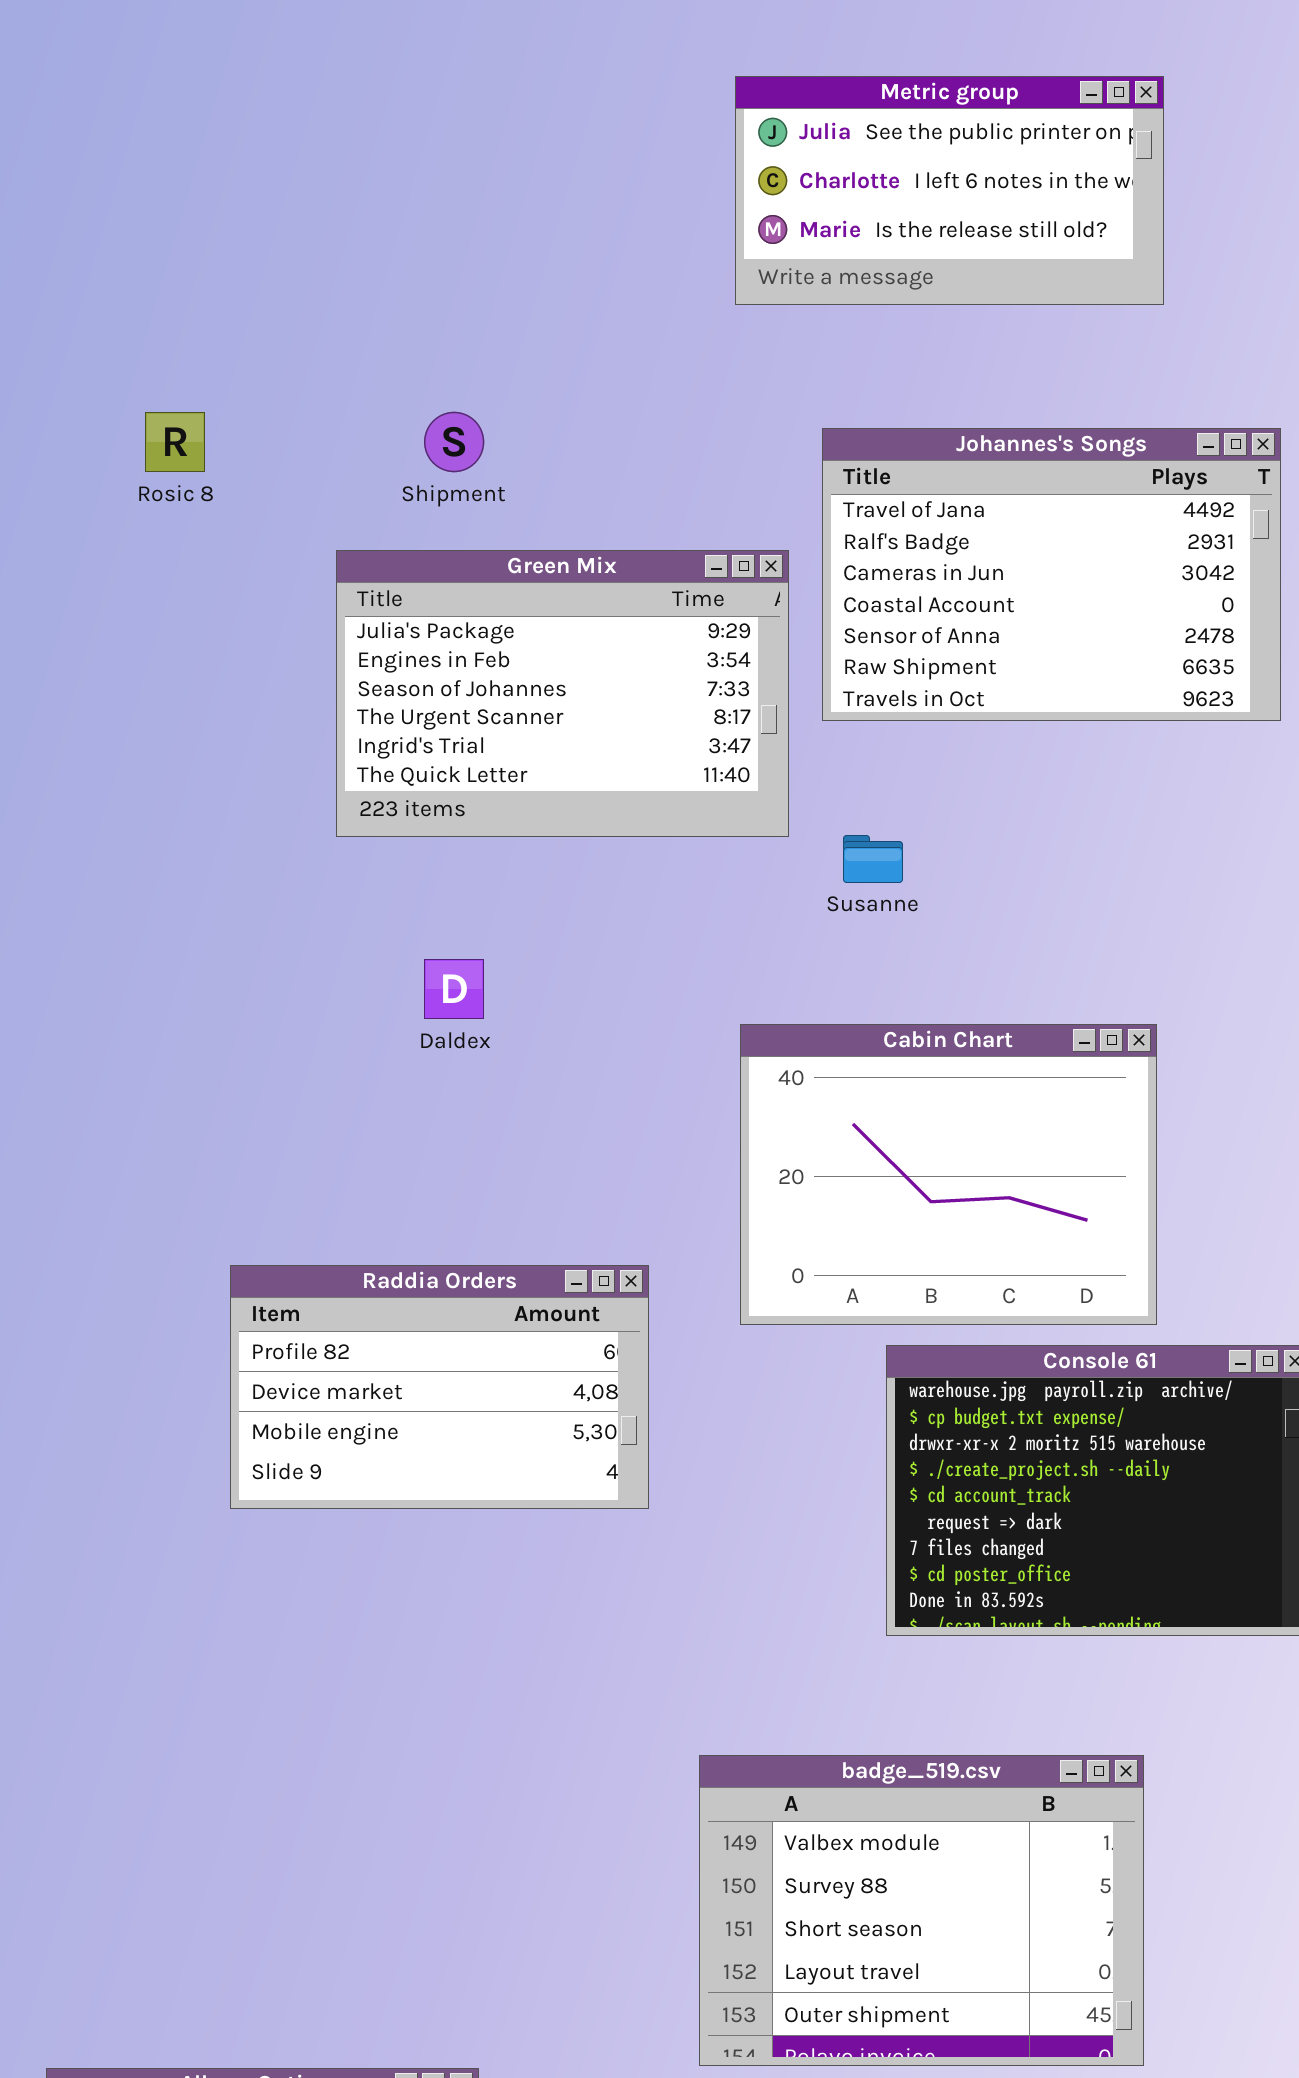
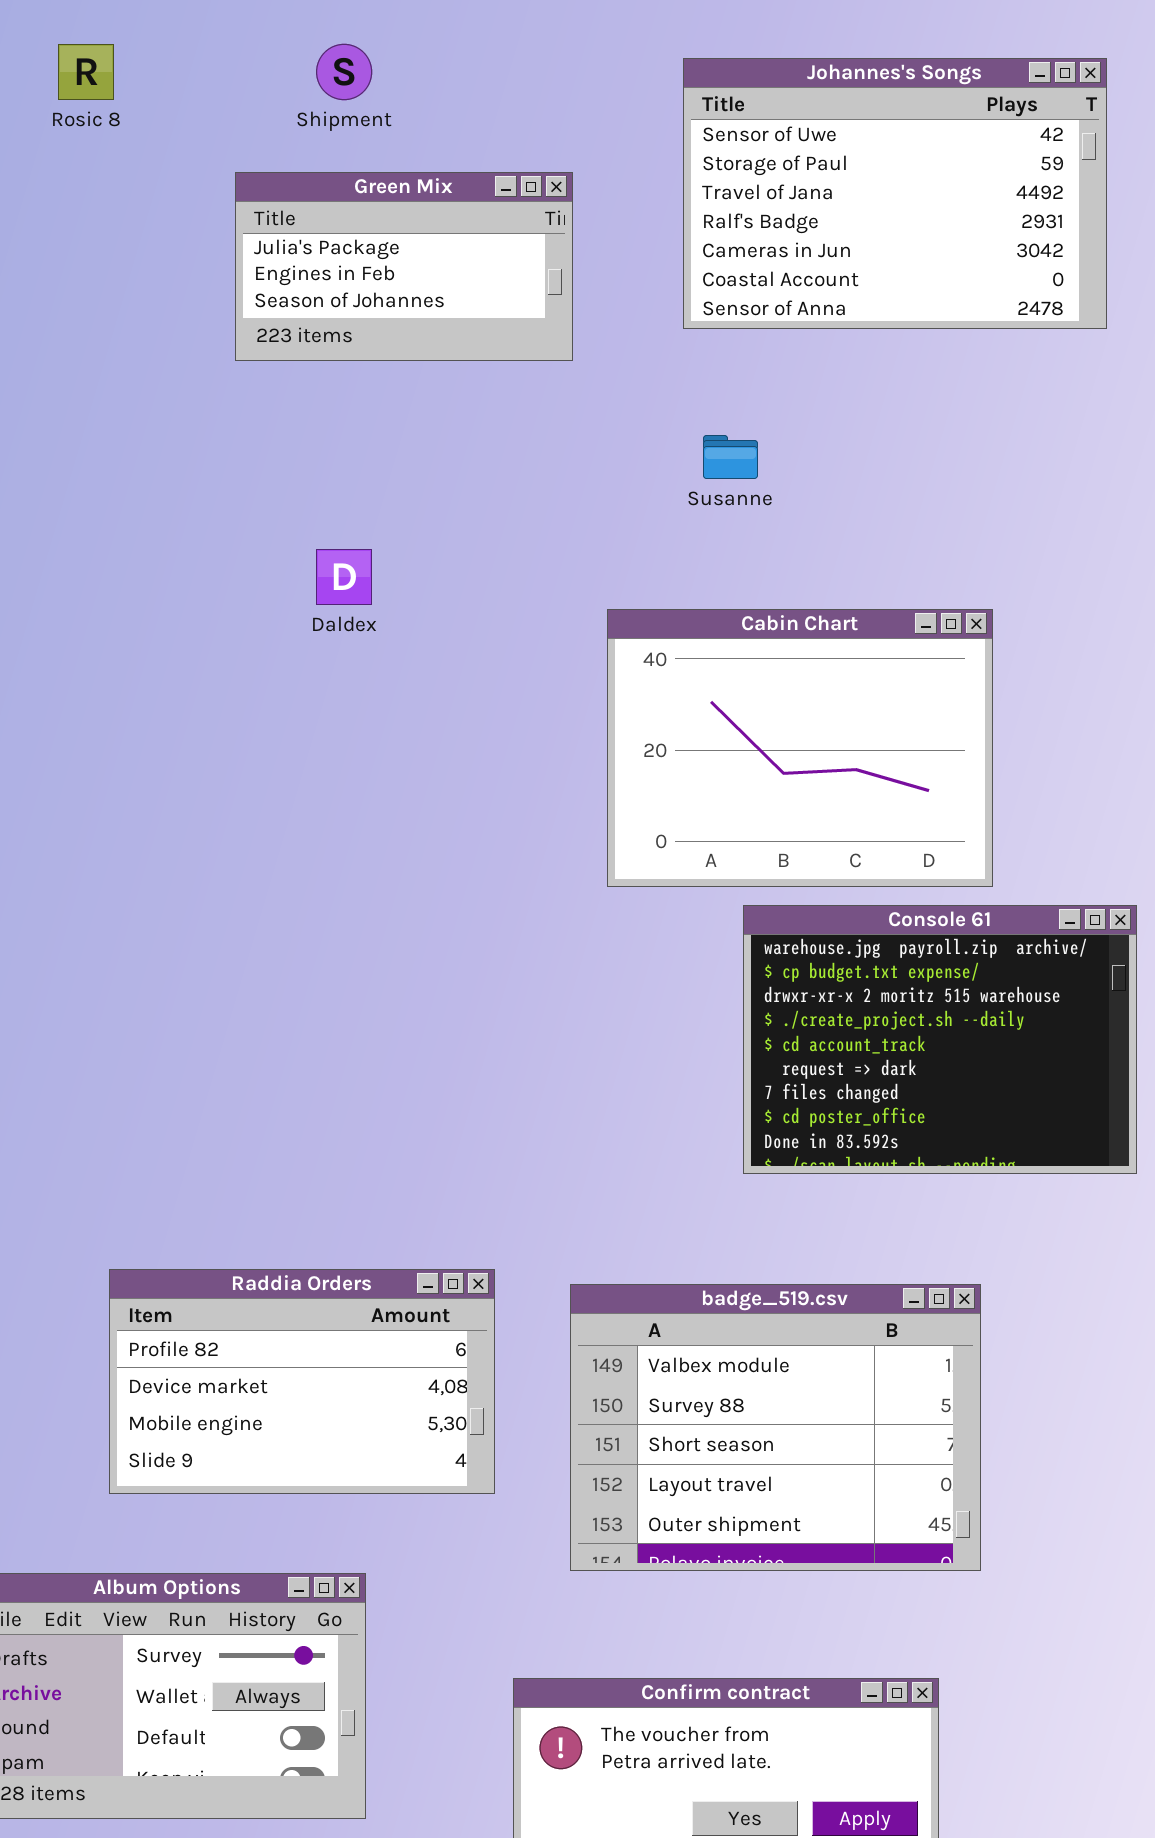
Johannes's Songs: [822,428,1281,721] -> [683,58,1107,329], scrolled up 2 rows
Green Mix: [336,550,789,837] -> [235,172,573,361], resized
Raddia Orders: [230,1265,649,1509] -> [109,1269,495,1494], moved

